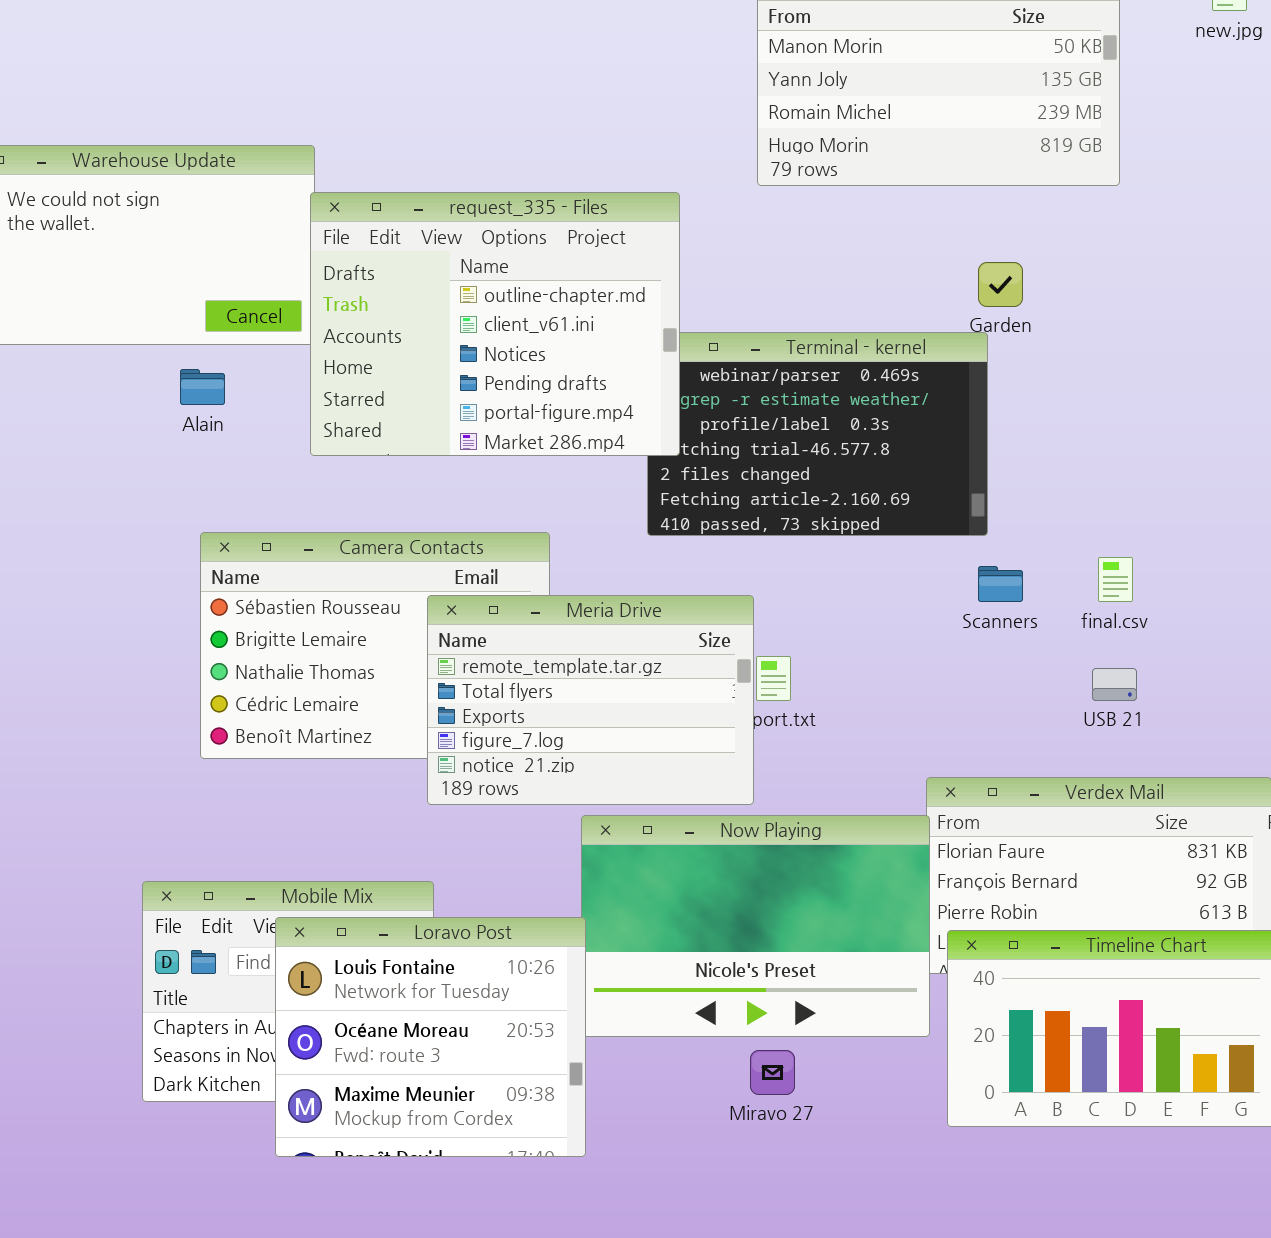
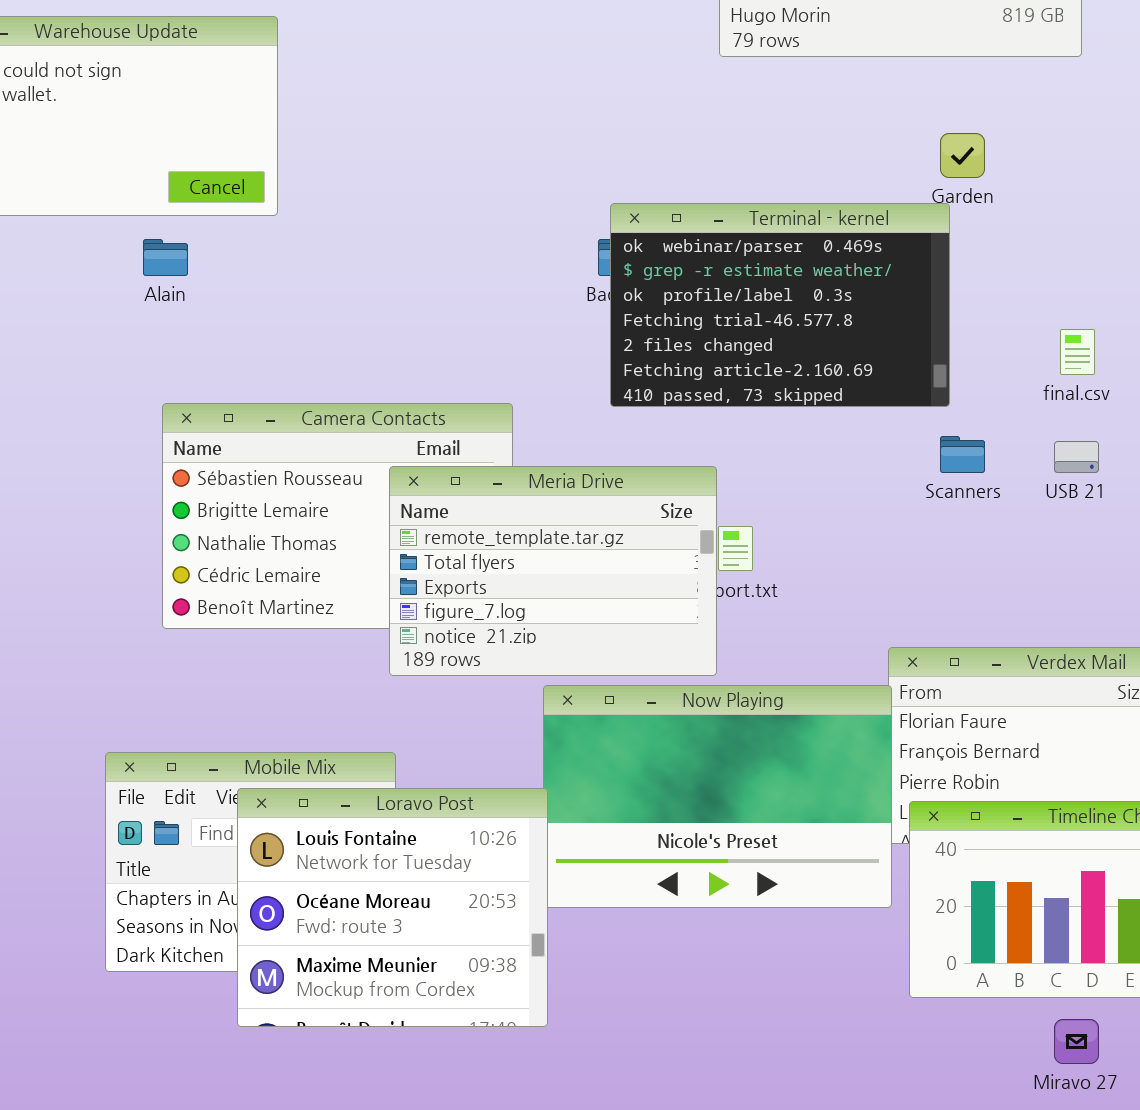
request_335 - Files: [310,192,680,456] -> none, closed
final.csv: [1098,557,1133,602] -> [1060,329,1095,375], moved
USB 21: [1092,668,1137,701] -> [1054,441,1099,473], moved
Miravo 27: [750,1050,795,1095] -> [1054,1019,1099,1064], moved

